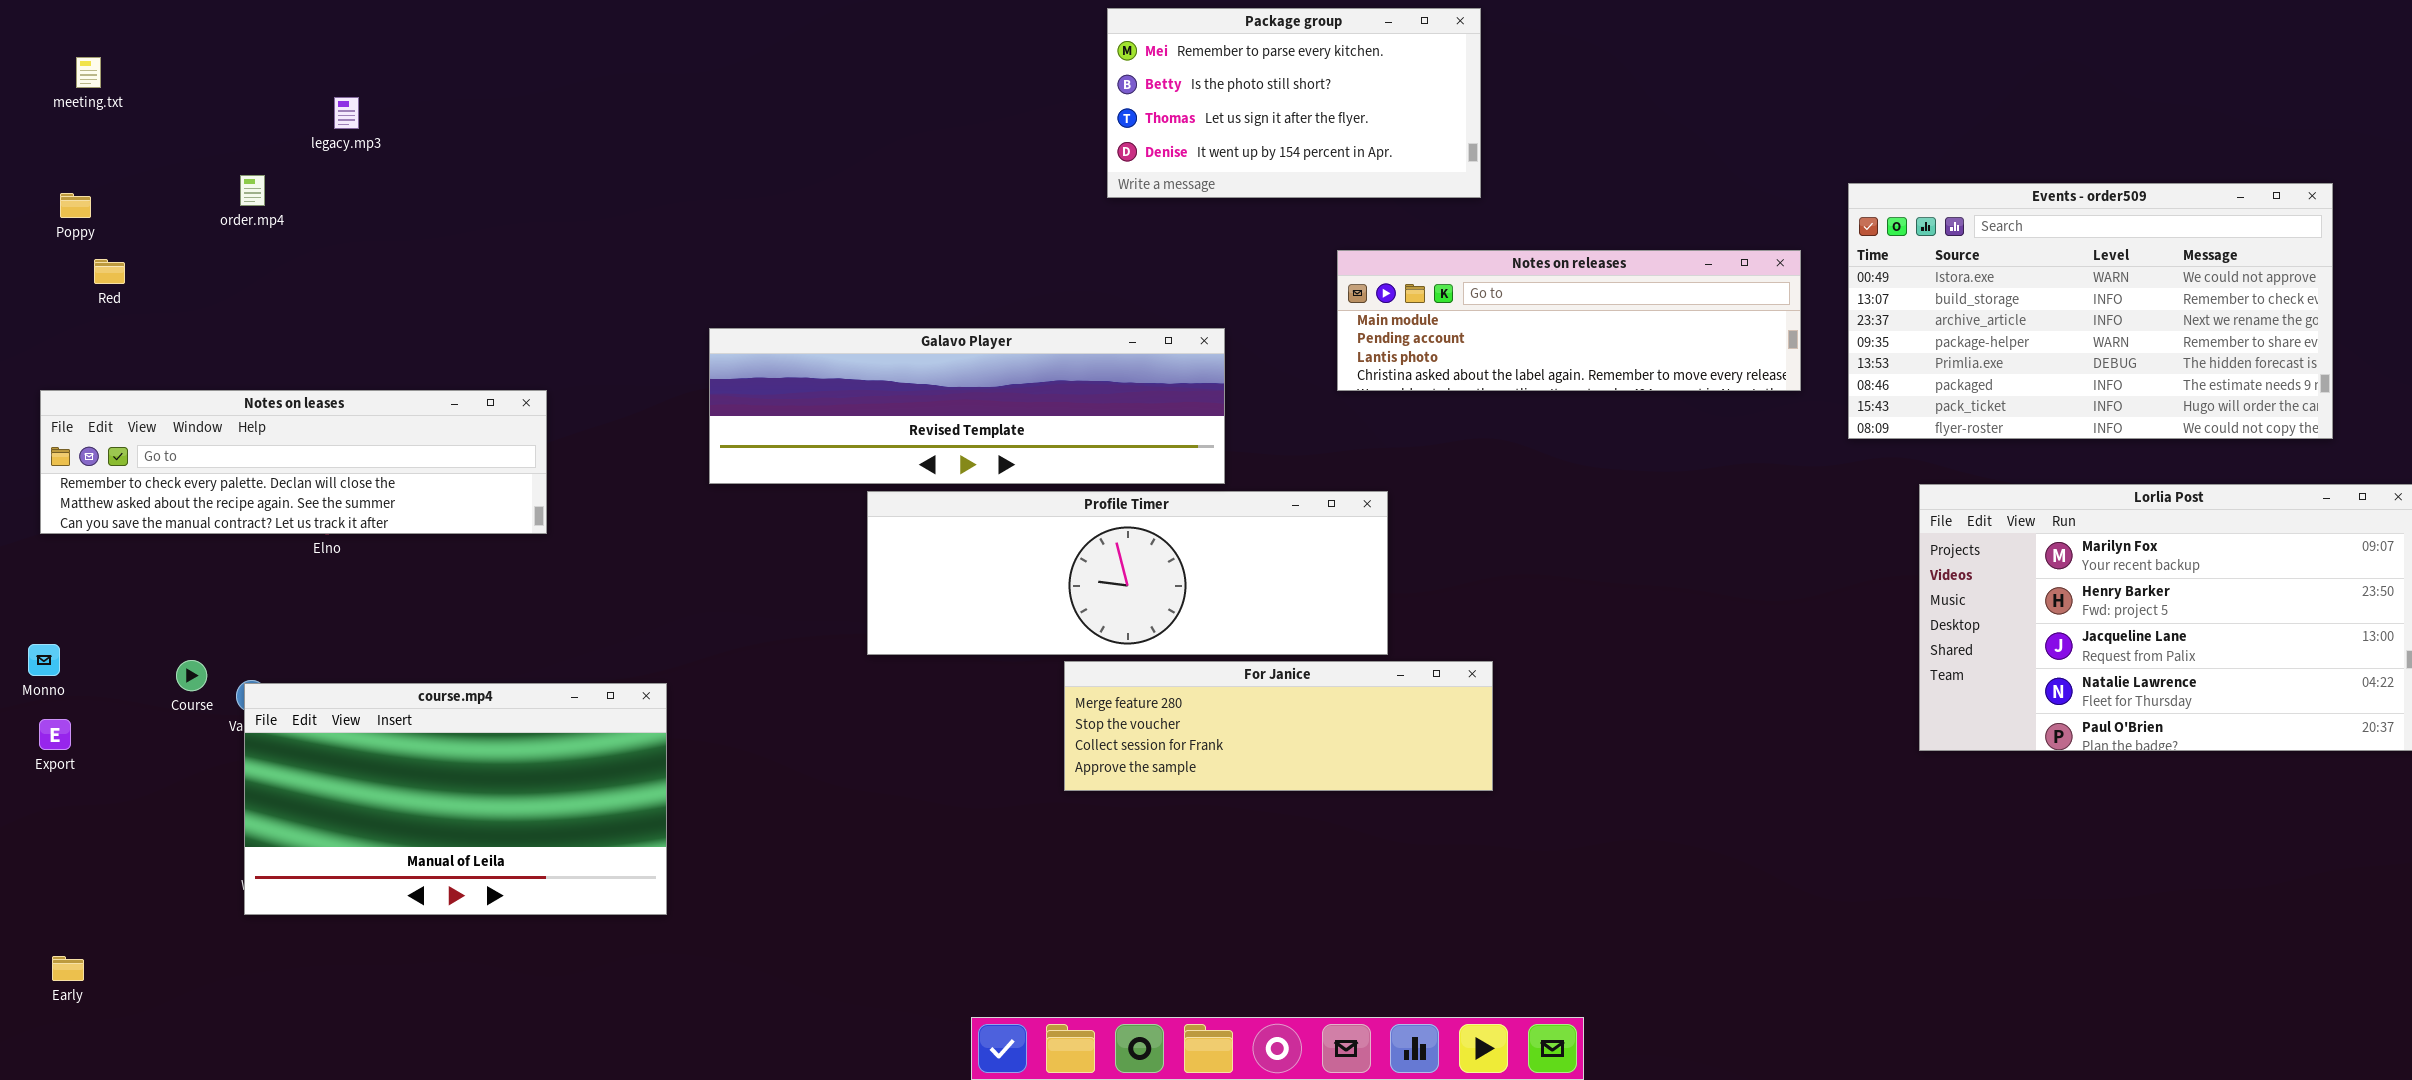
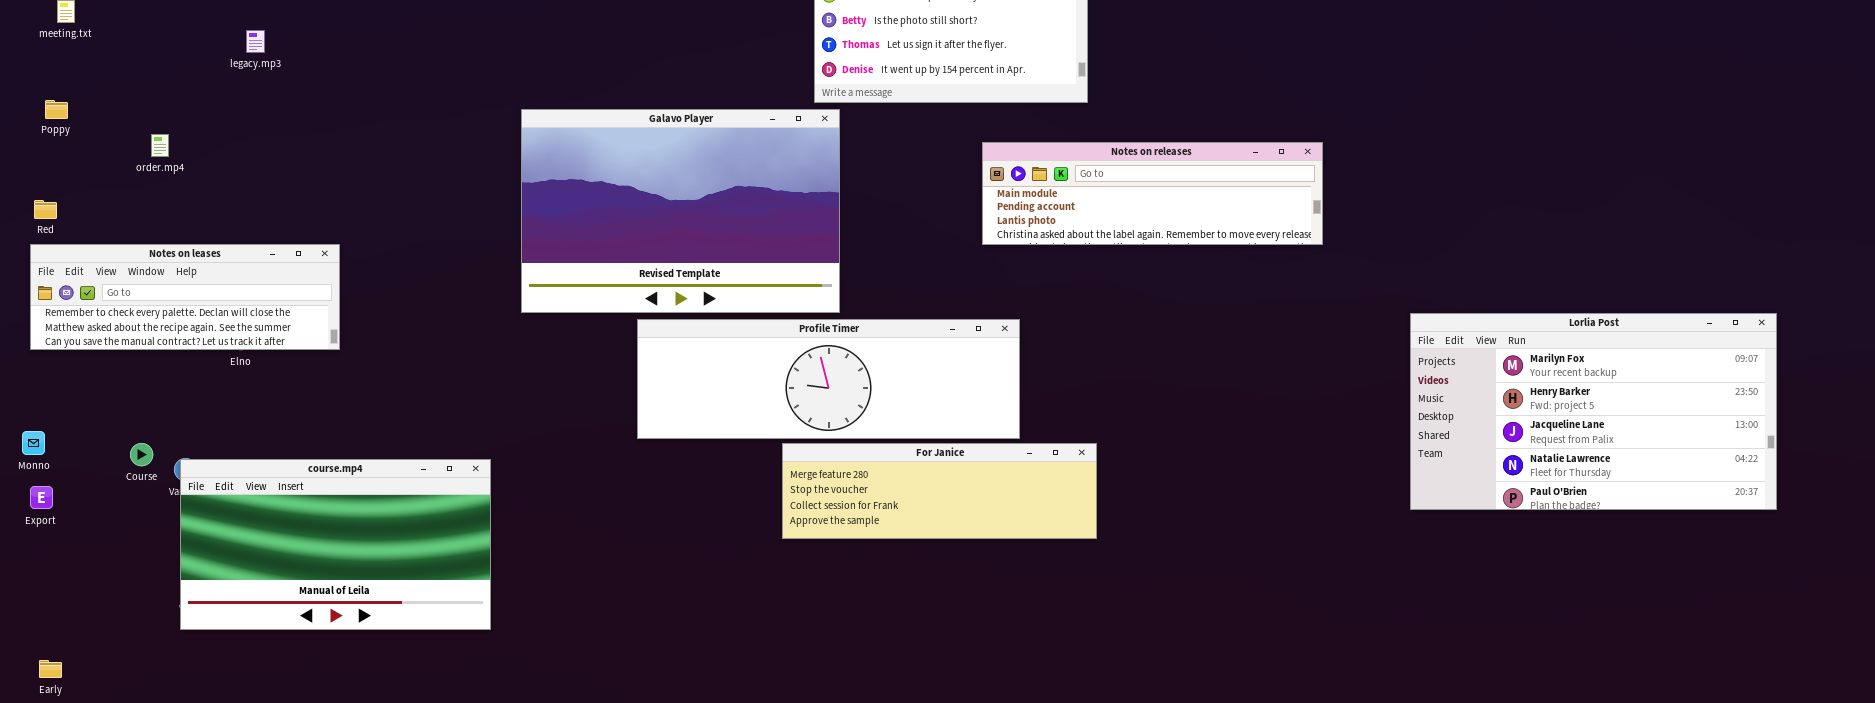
order.mp4: [240,175,265,206] -> [151,134,169,157], moved
Events - order509: [1848,183,2333,439] -> none, closed
Red: [94,259,125,284] -> [34,200,57,219], moved
Galavo Player: [709,328,1225,484] -> [521,109,840,313], resized
Notes on leases: [40,390,547,534] -> [30,244,340,350], resized

